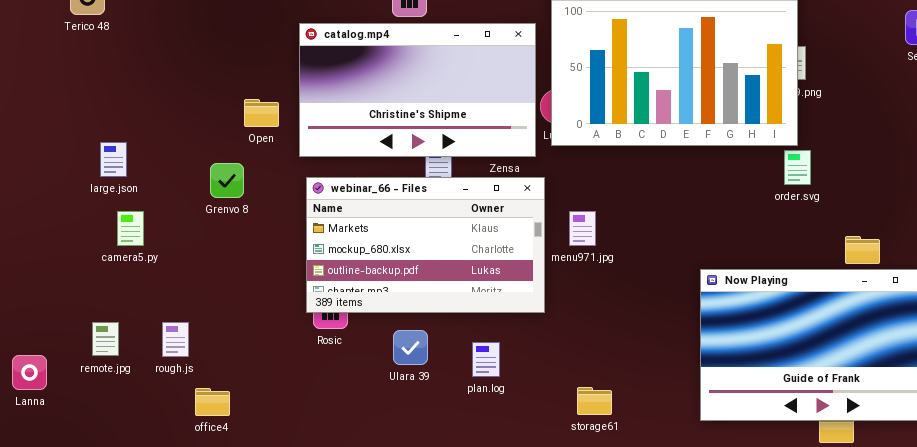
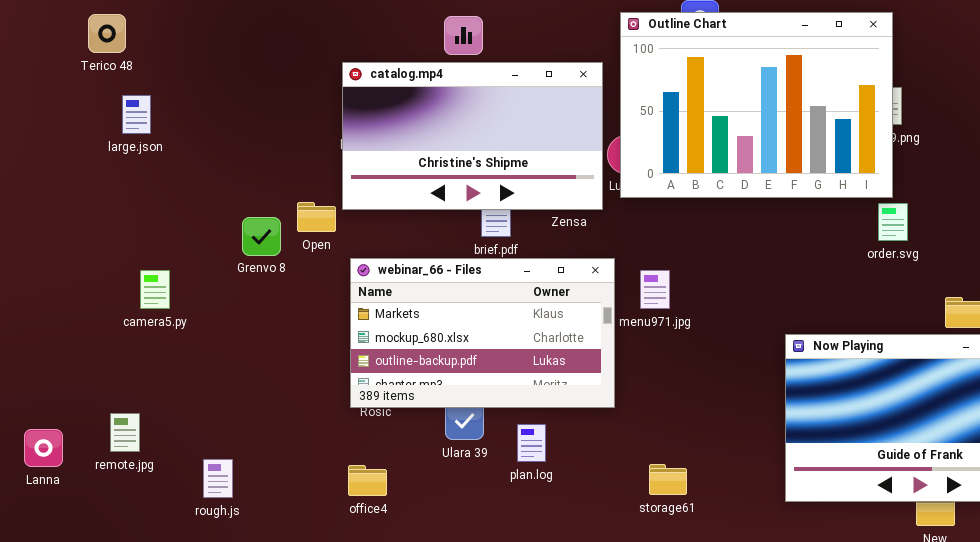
Open: [244,99,279,127] -> [297,202,336,232], moved
large.json: [100,142,127,177] -> [122,95,151,134], moved
webinar_66 - Files: [306,177,545,313] -> [350,258,615,408], moved
remote.jpg: [92,322,119,356] -> [110,413,140,452], moved
rough.js: [162,322,189,357] -> [203,459,233,498], moved
plan.log: [472,342,500,377] -> [517,424,546,462], moved
office4: [195,388,230,416] -> [348,465,387,496], moved

